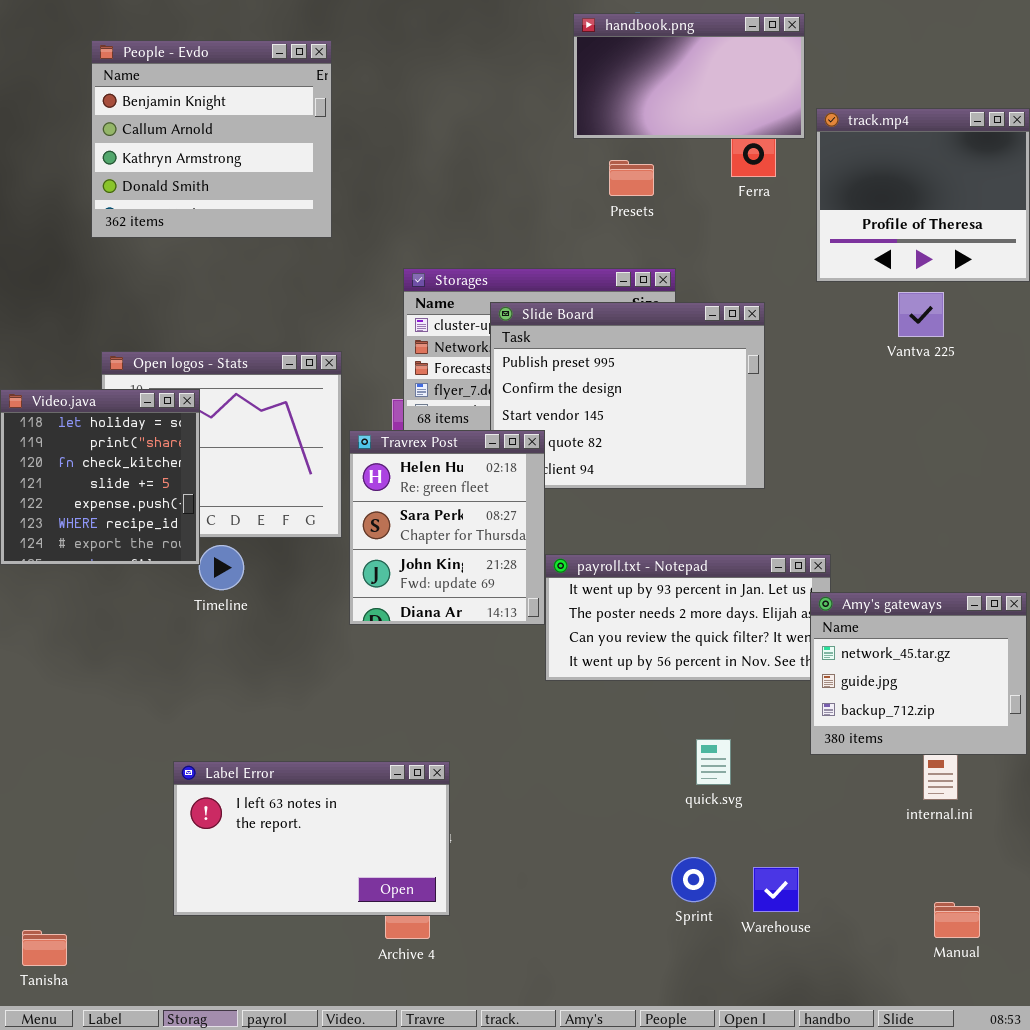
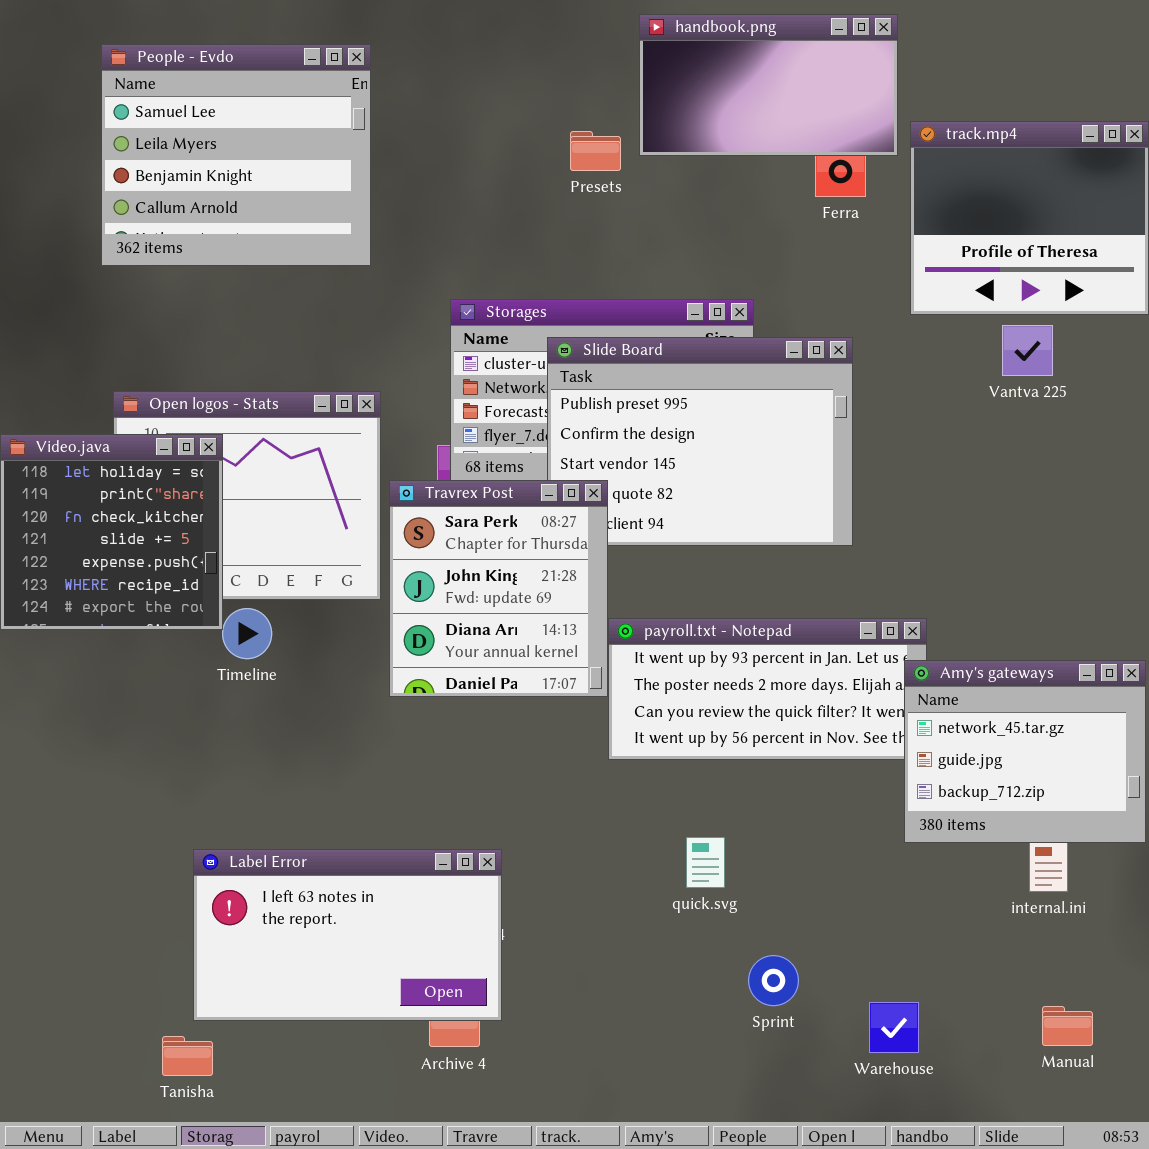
People - Evdo: [91,40,332,238] -> [101,44,371,266], scrolled up 2 rows
Presets: [609,160,654,196] -> [570,131,621,171], moved
Travrex Post: [349,430,545,625] -> [389,480,608,697], scrolled down 1 row
quick.svg: [696,739,731,785] -> [686,837,725,888], moved
Warehouse: [753,867,799,912] -> [869,1002,919,1053], moved
Tanisha: [22,930,67,966] -> [162,1036,213,1076], moved

